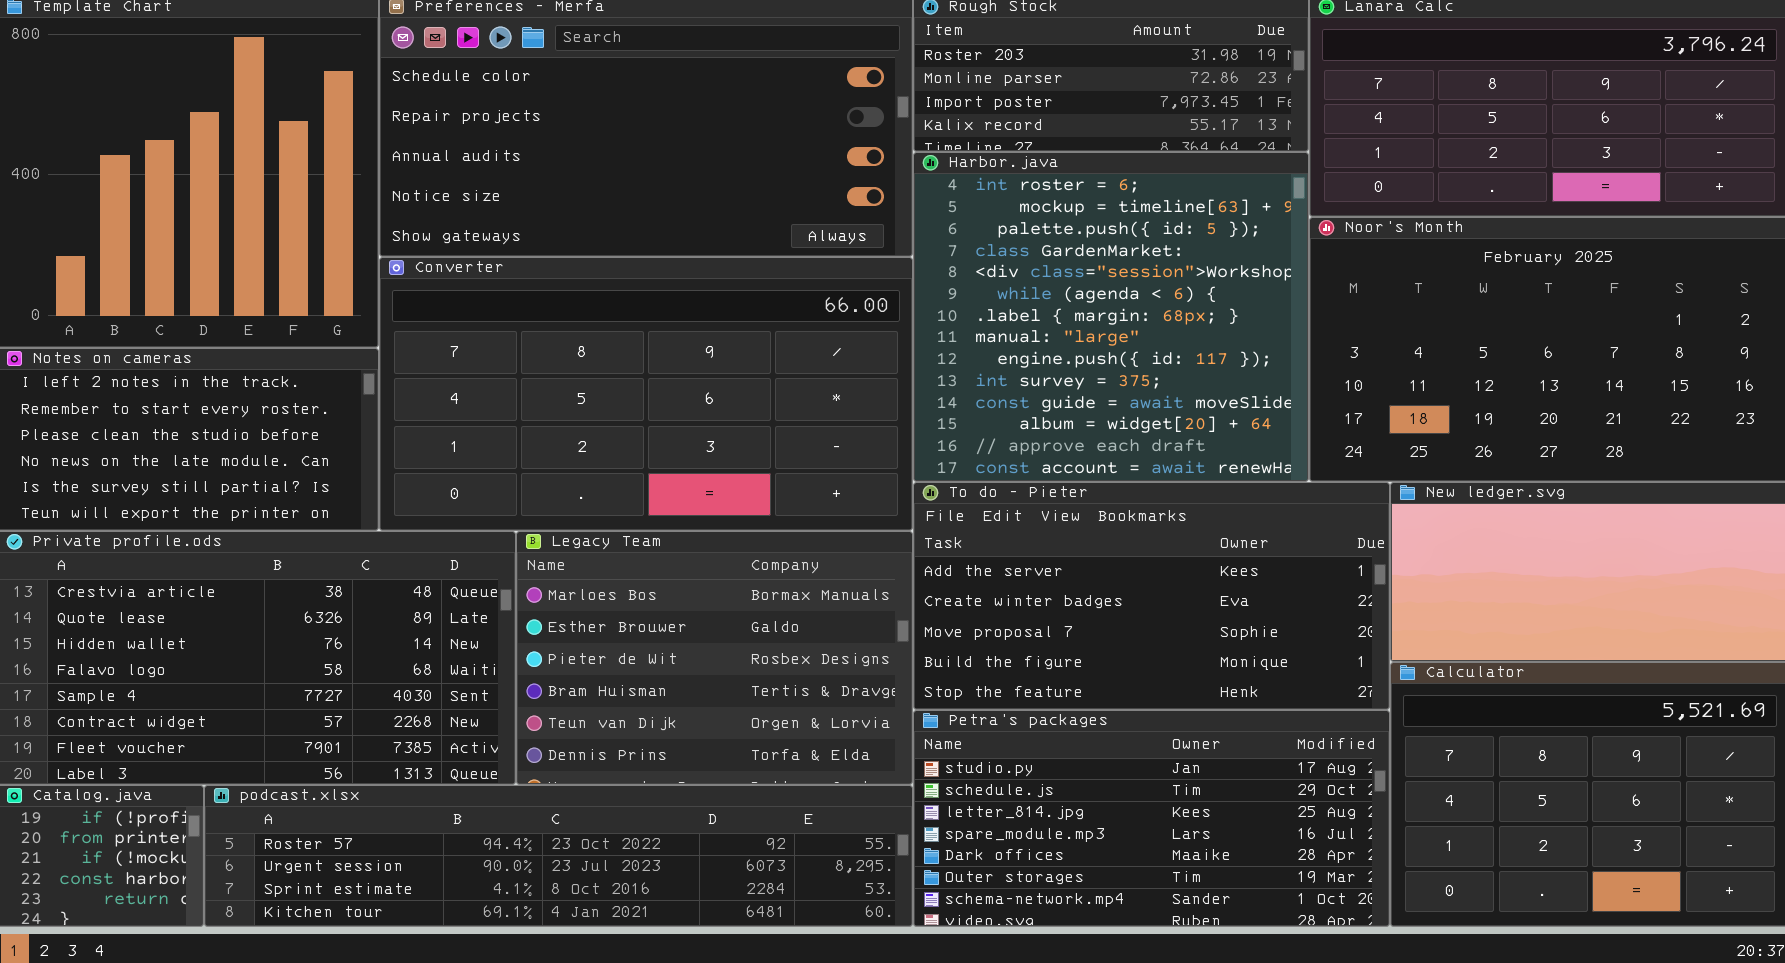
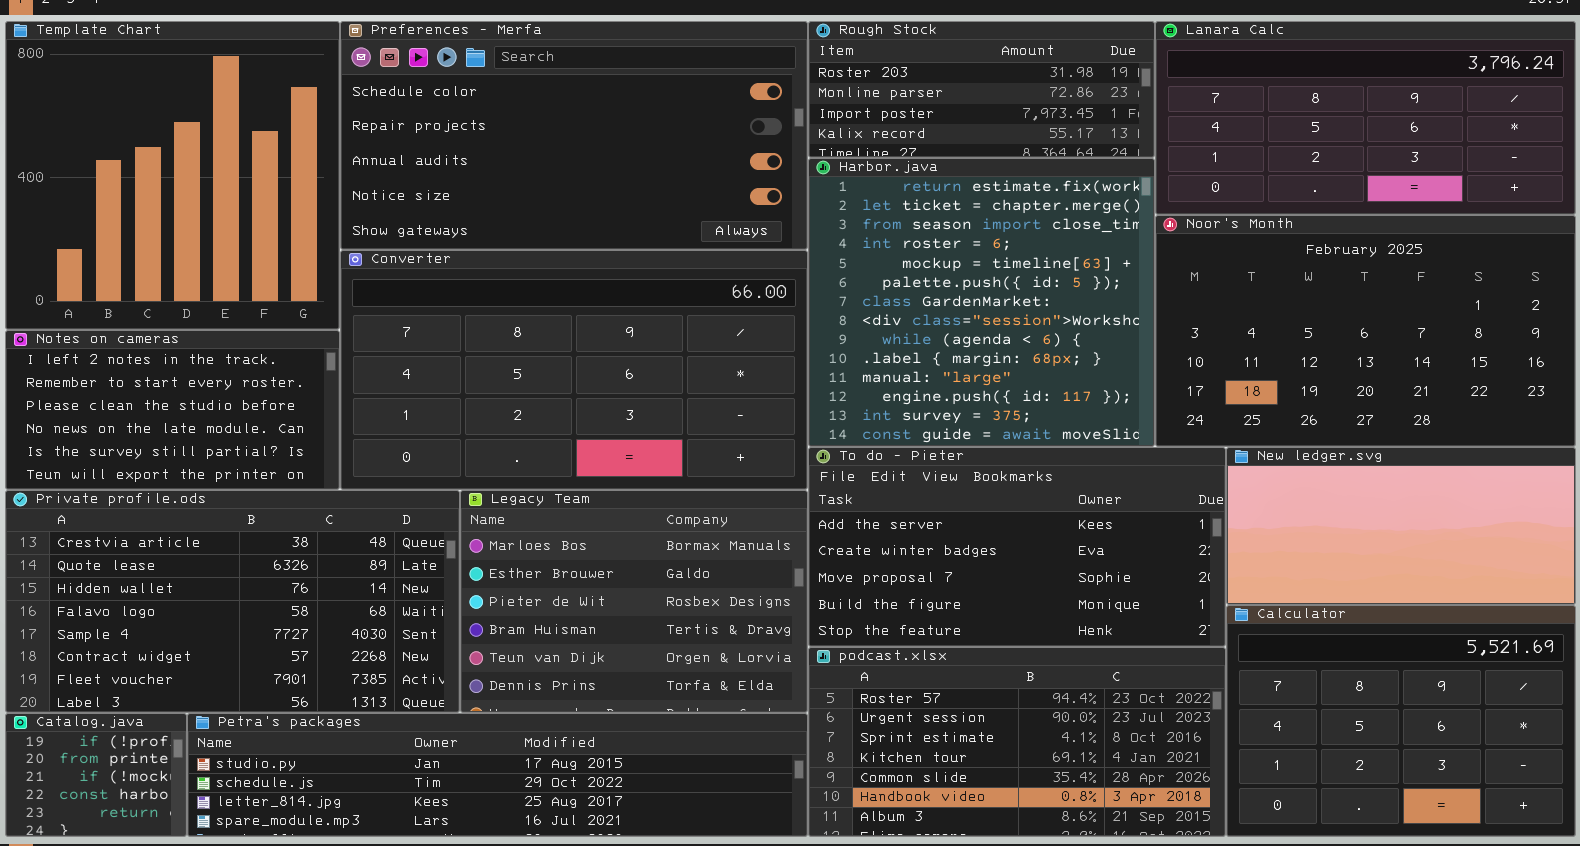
Harbor.java: [913,152,1309,482] -> [808,158,1155,447], scrolled up 3 rows
Petra's packages: [913,710,1390,927] -> [187,713,808,837], moved, resized
podcast.xlsx: [204,785,913,927] -> [808,647,1226,837], moved, resized

